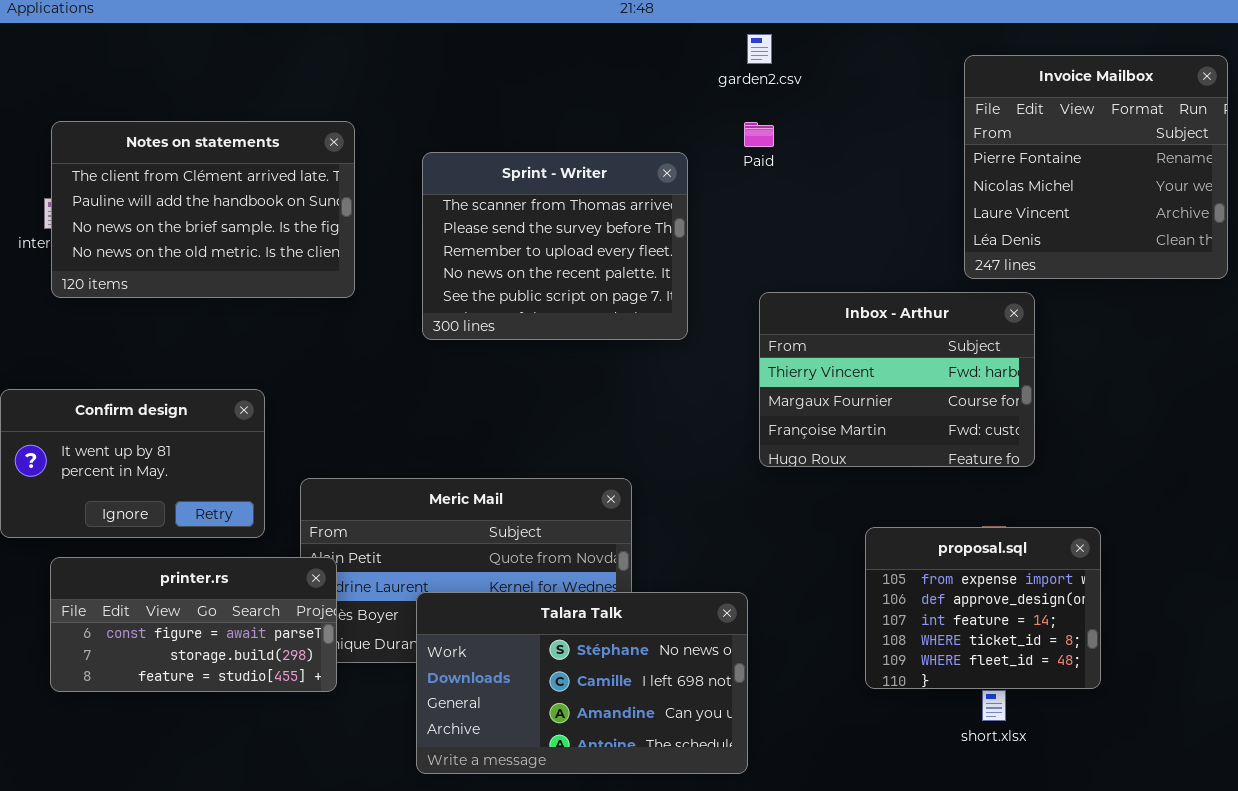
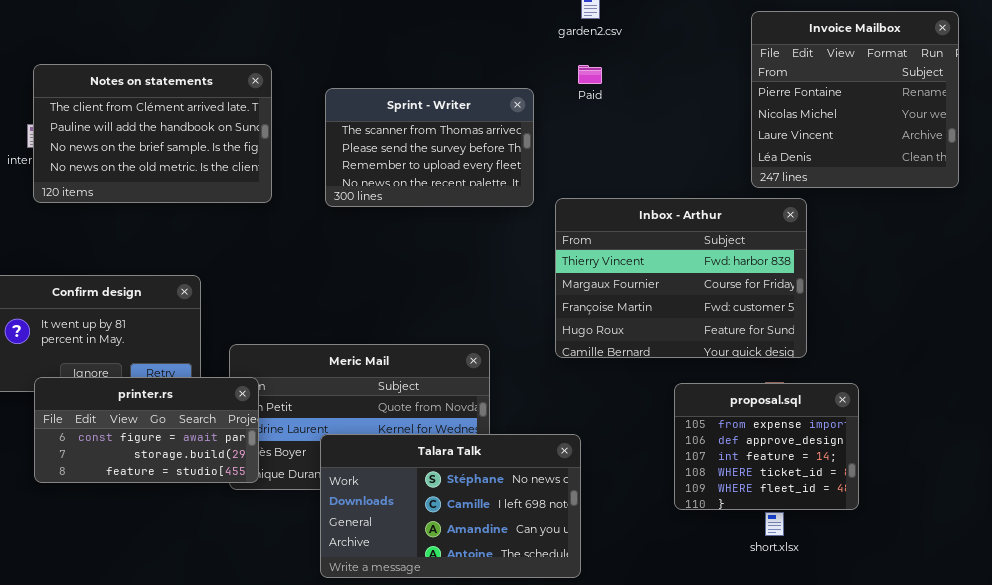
Sprint - Writer: [422,152,688,340] -> [325,88,534,207], resized
Inbox - Arthur: [759,292,1035,467] -> [555,198,807,358], resized
printer.rs: [50,557,337,692] -> [34,377,259,483], moved

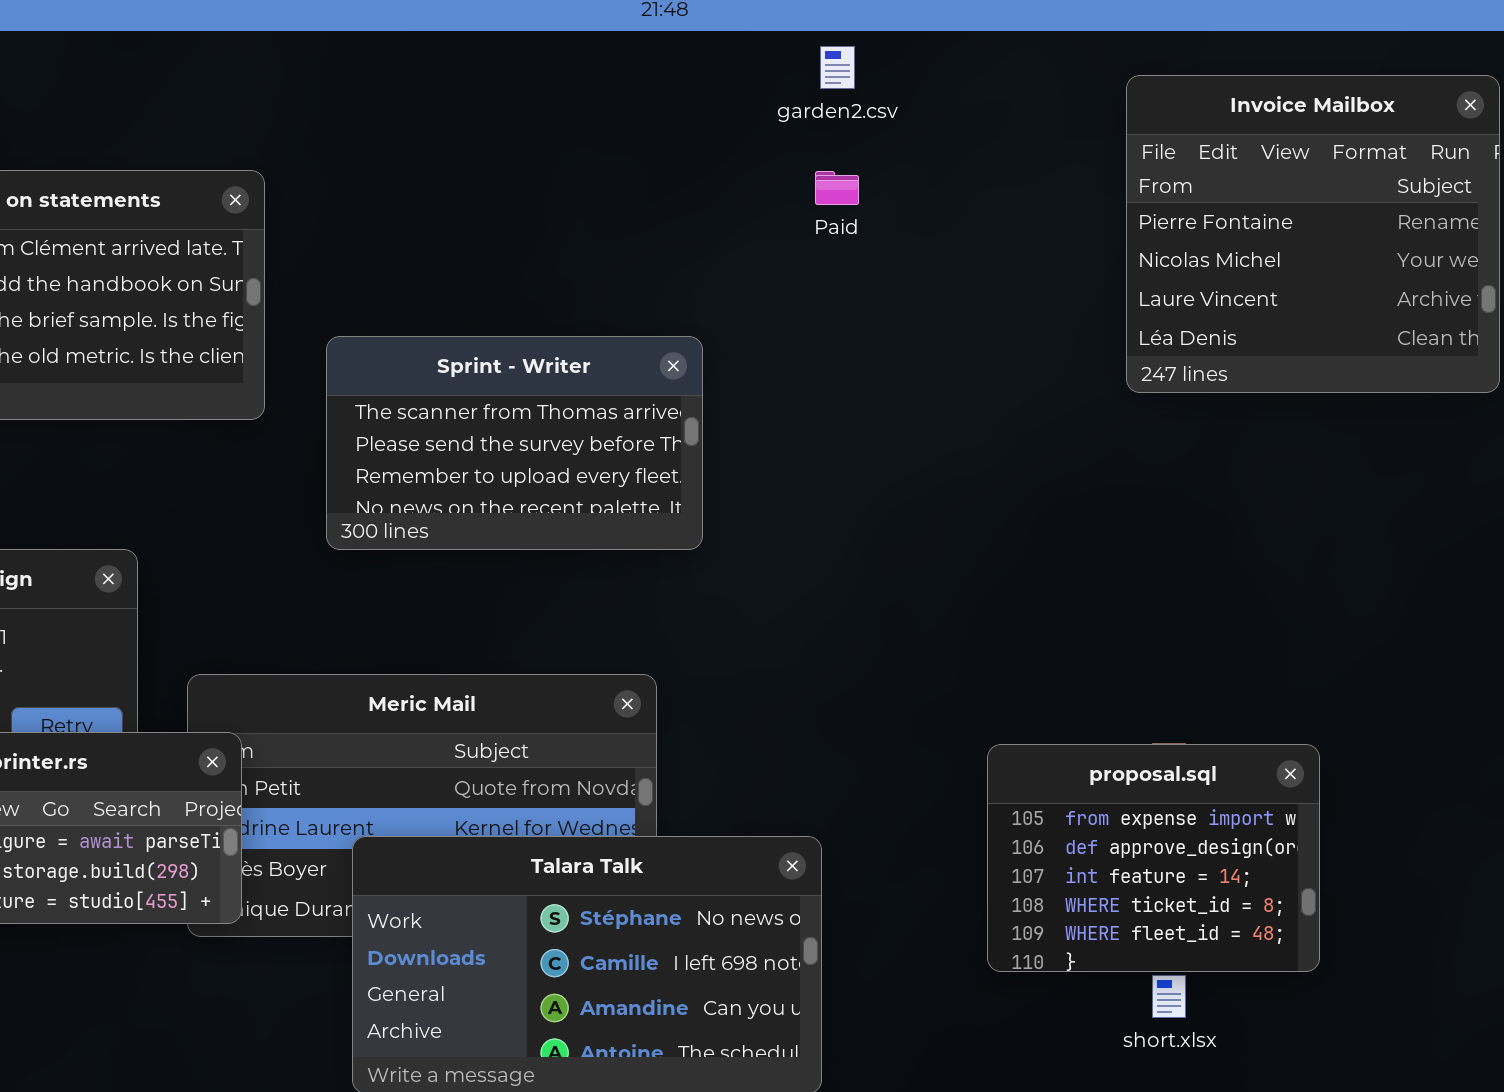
Sprint - Writer: [325,88,534,207] -> [326,336,703,550], moved
Inbox - Arthur: [555,198,807,358] -> none, closed

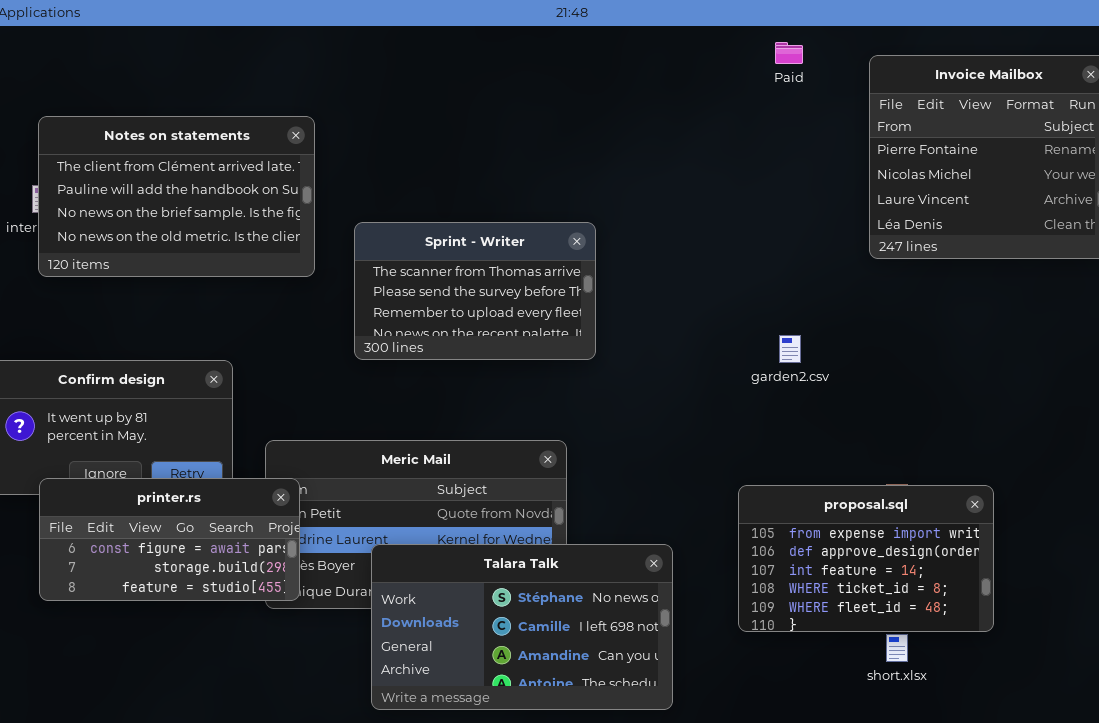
garden2.csv: [820,46,855,89] -> [779,335,801,363], moved
Paid: [815,171,859,205] -> [775,42,803,64], moved
proposal.sql: [987,744,1320,972] -> [738,485,994,632], resized

